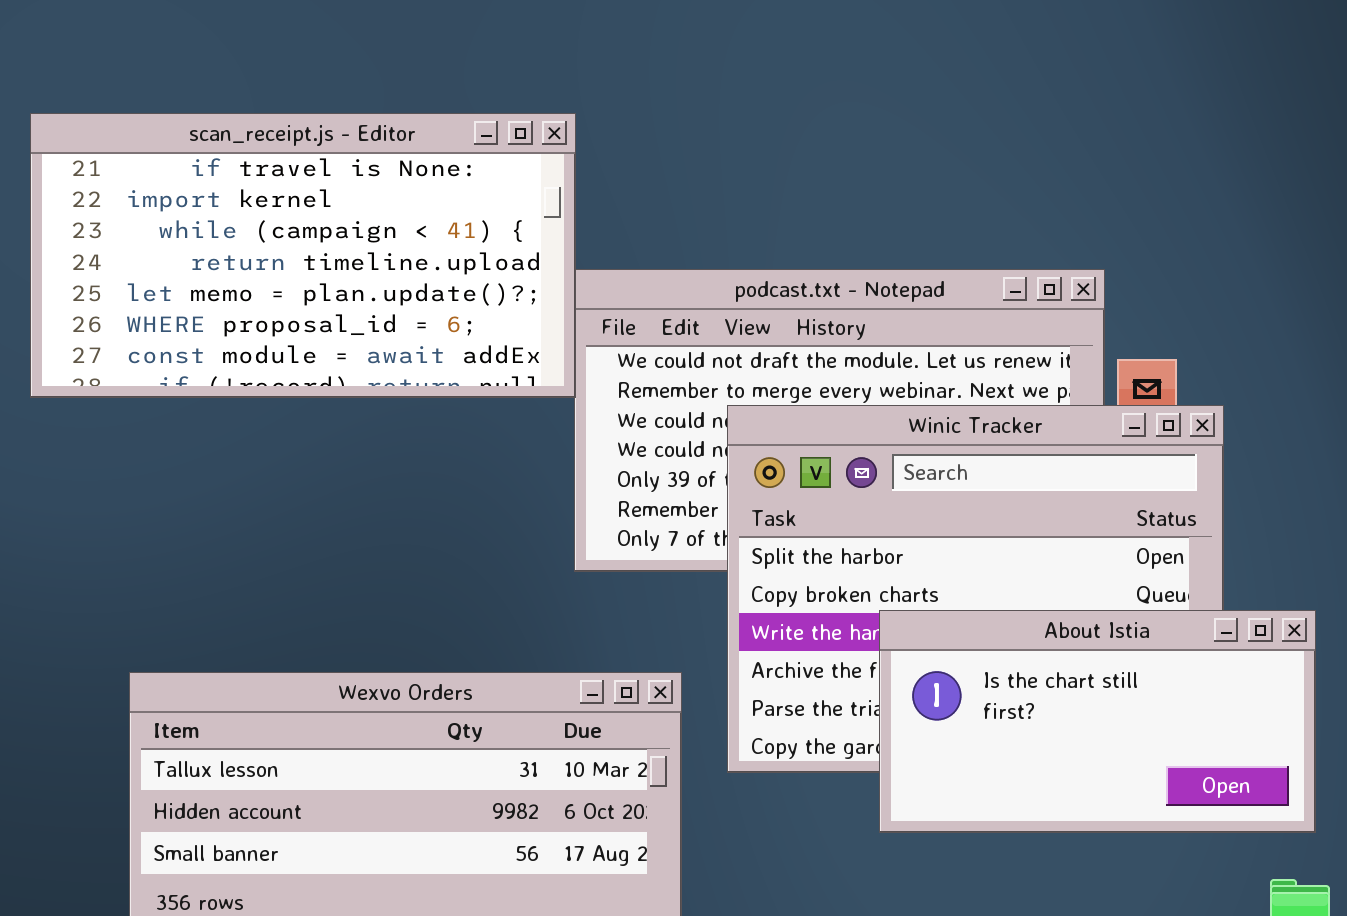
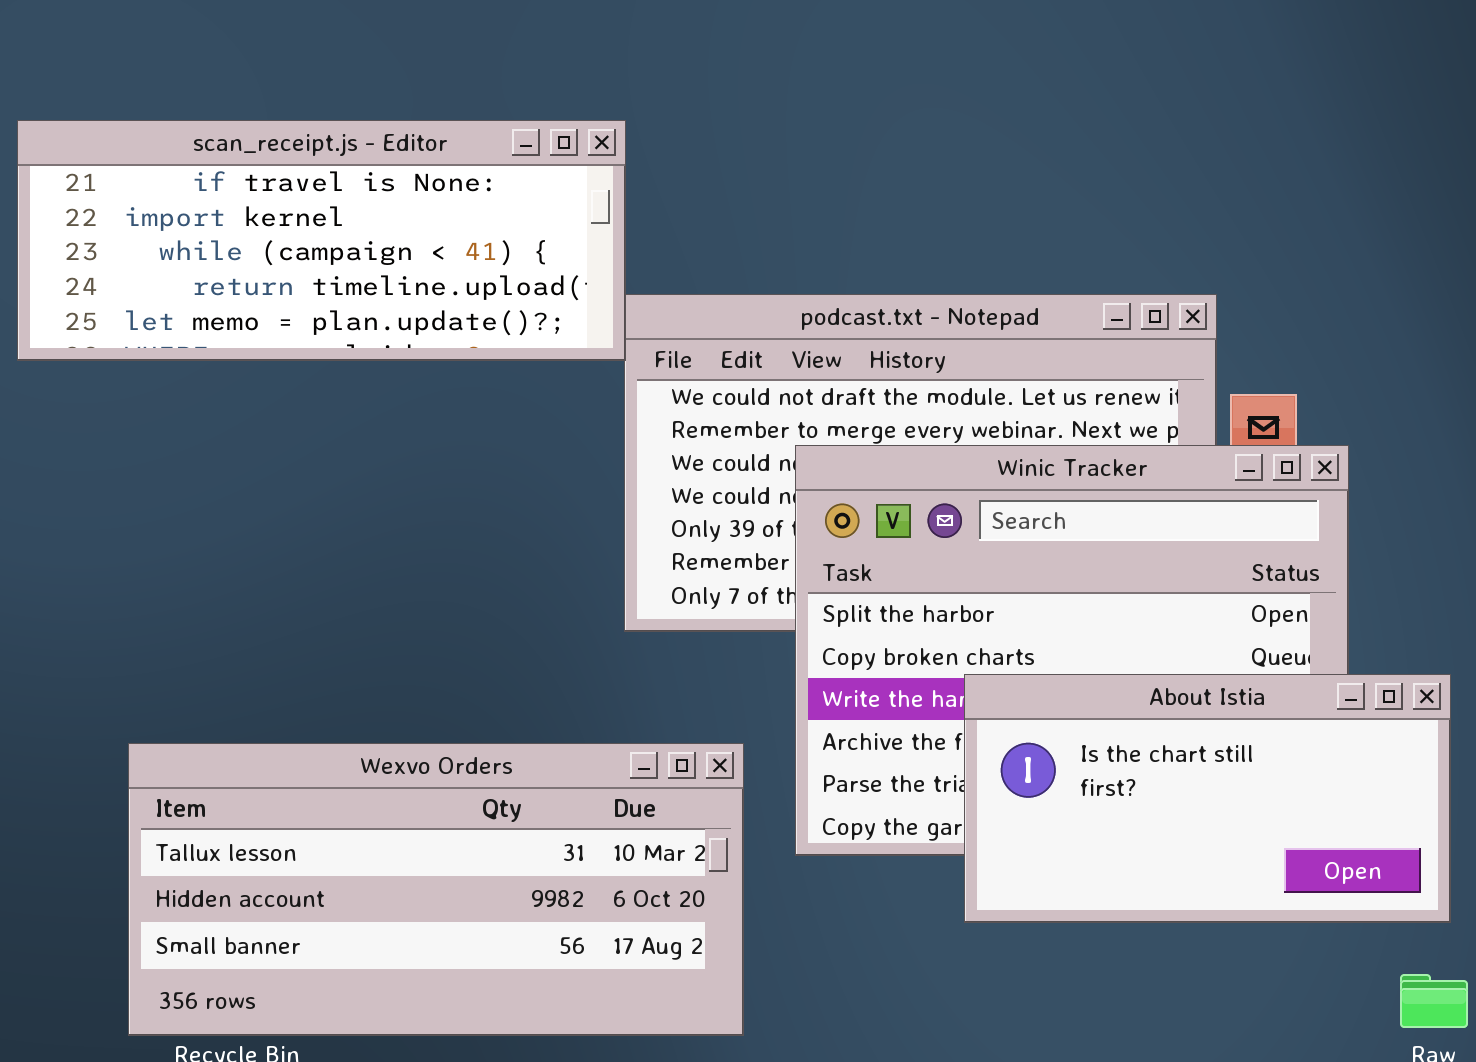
scan_receipt.js - Editor: [30,113,576,398] -> [17,120,626,361], resized

